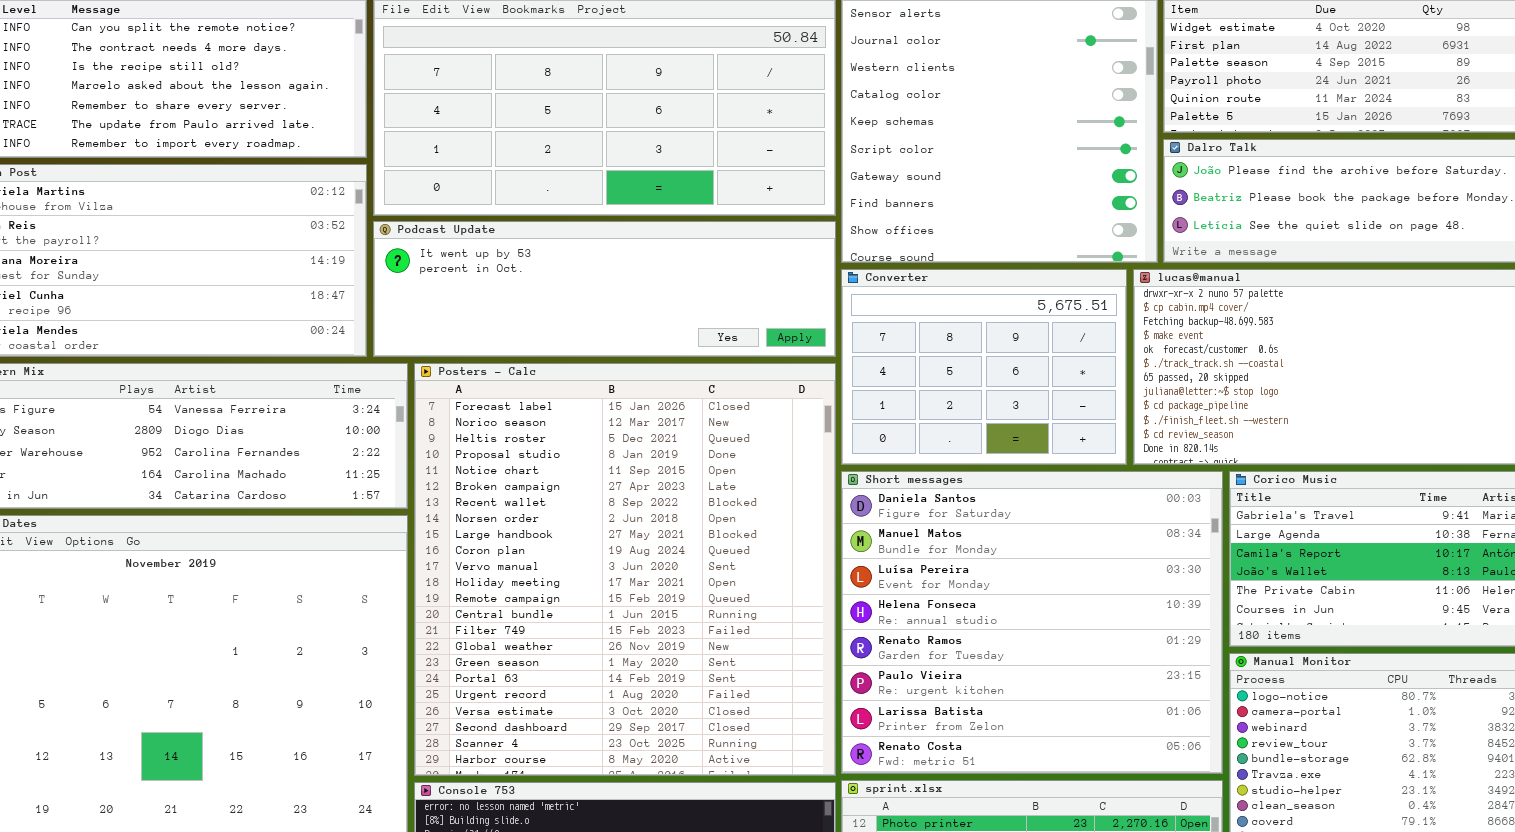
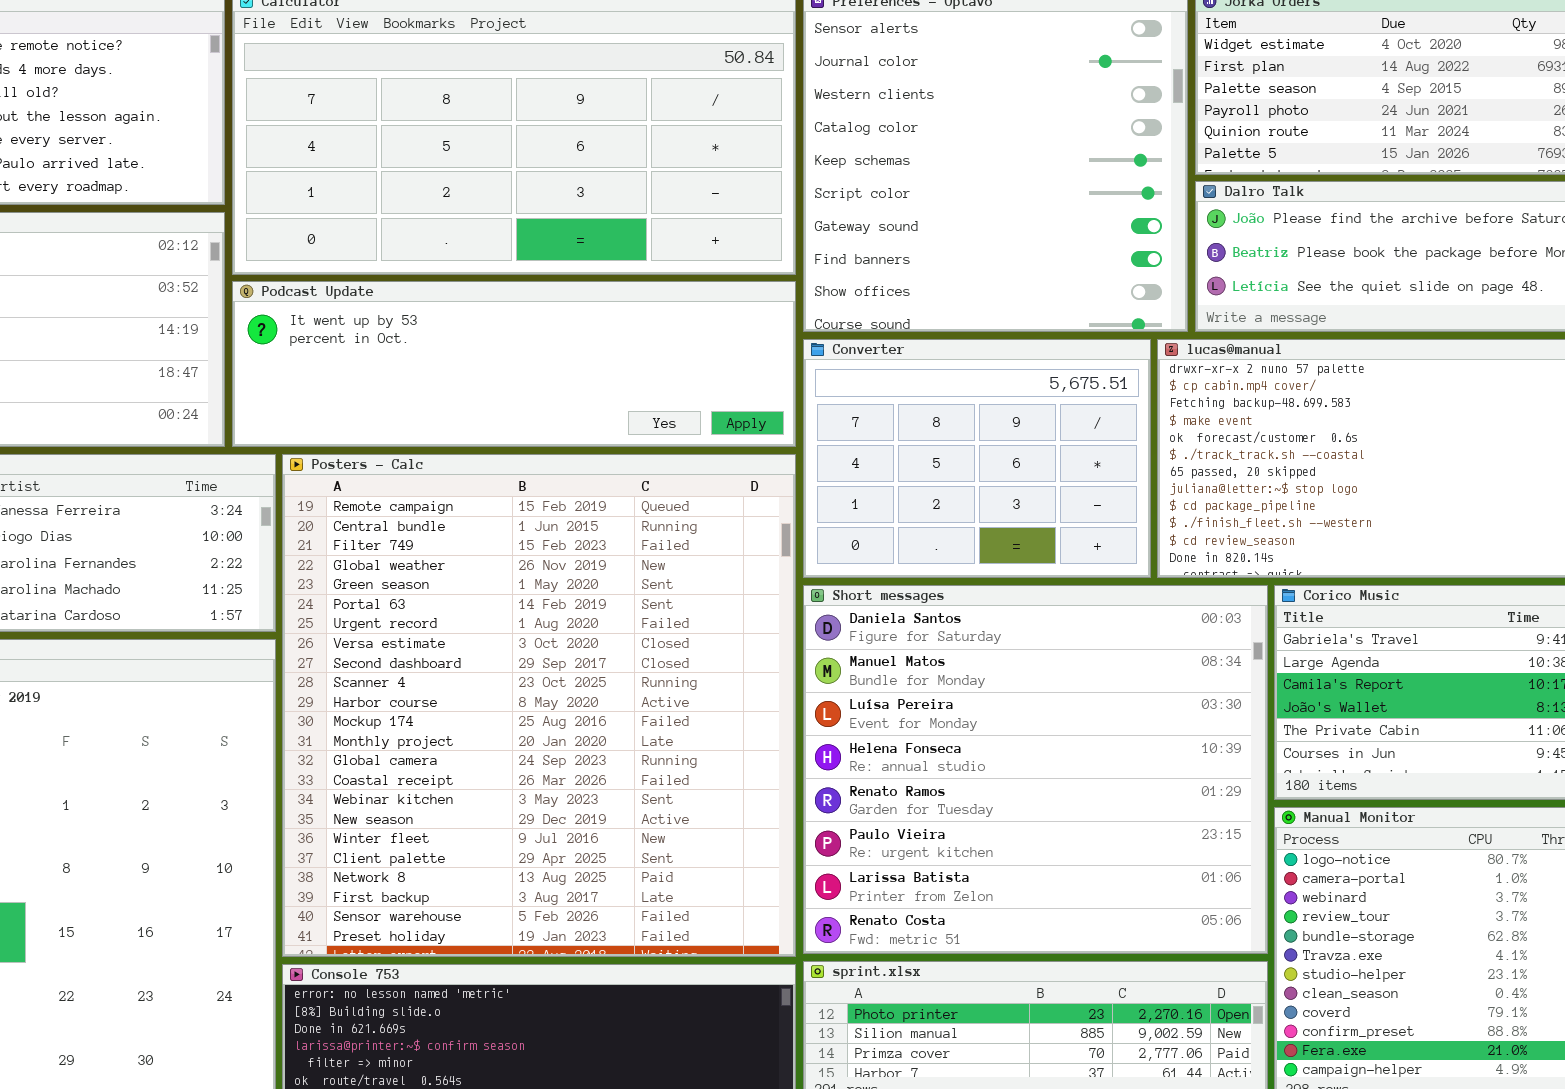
Posters - Calc: [414,363,836,776] -> [282,454,796,957], scrolled down 12 rows

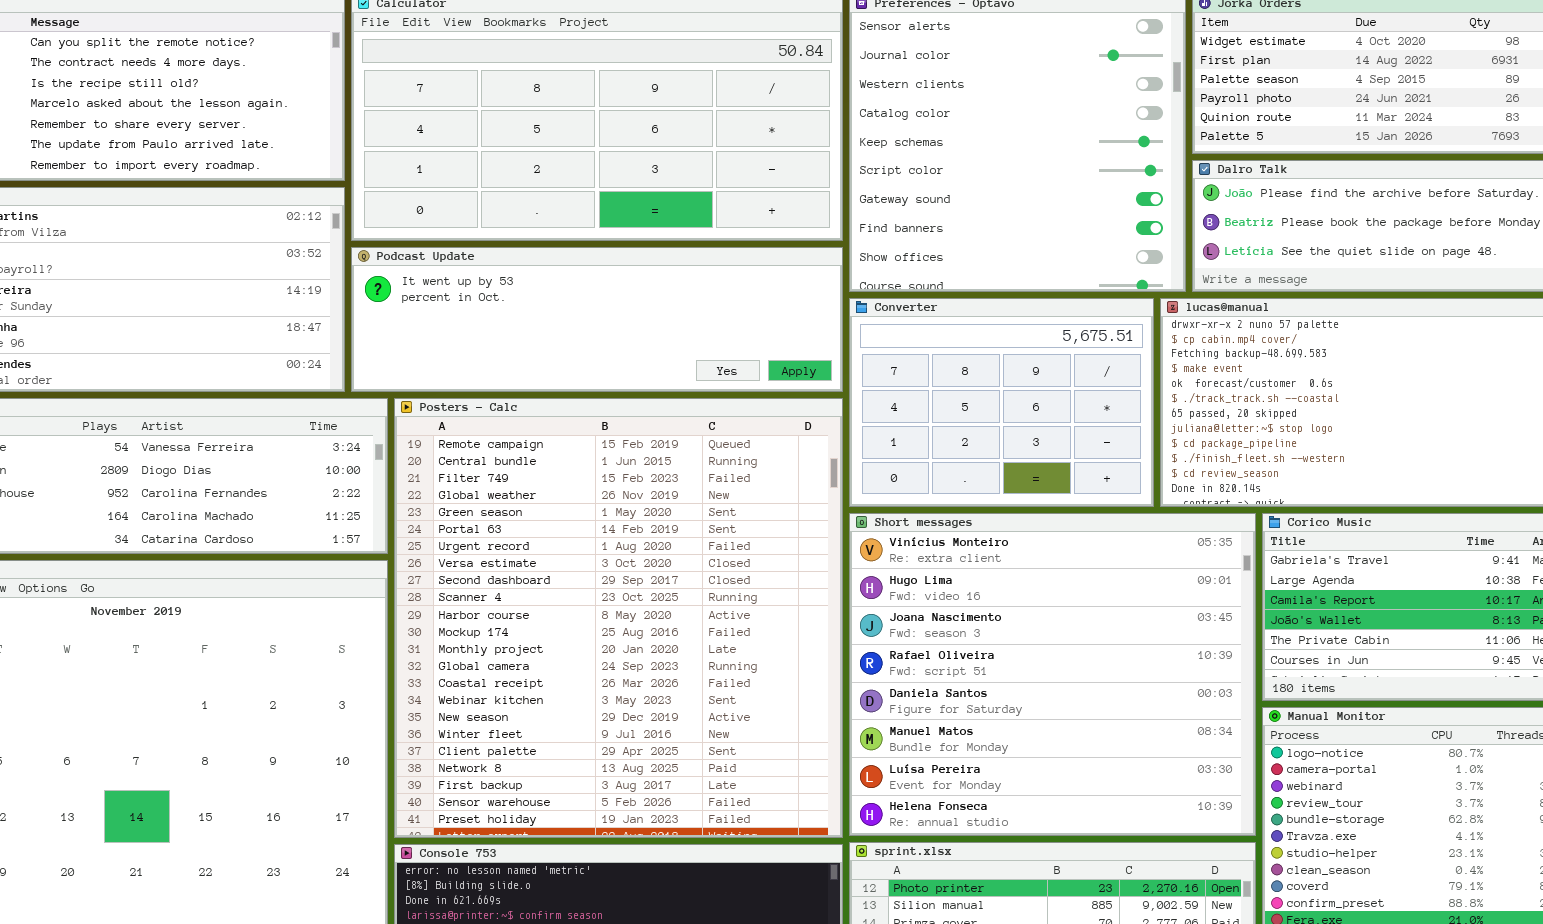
Short messages: [803,585,1268,954] -> [849,513,1256,836], scrolled up 4 rows

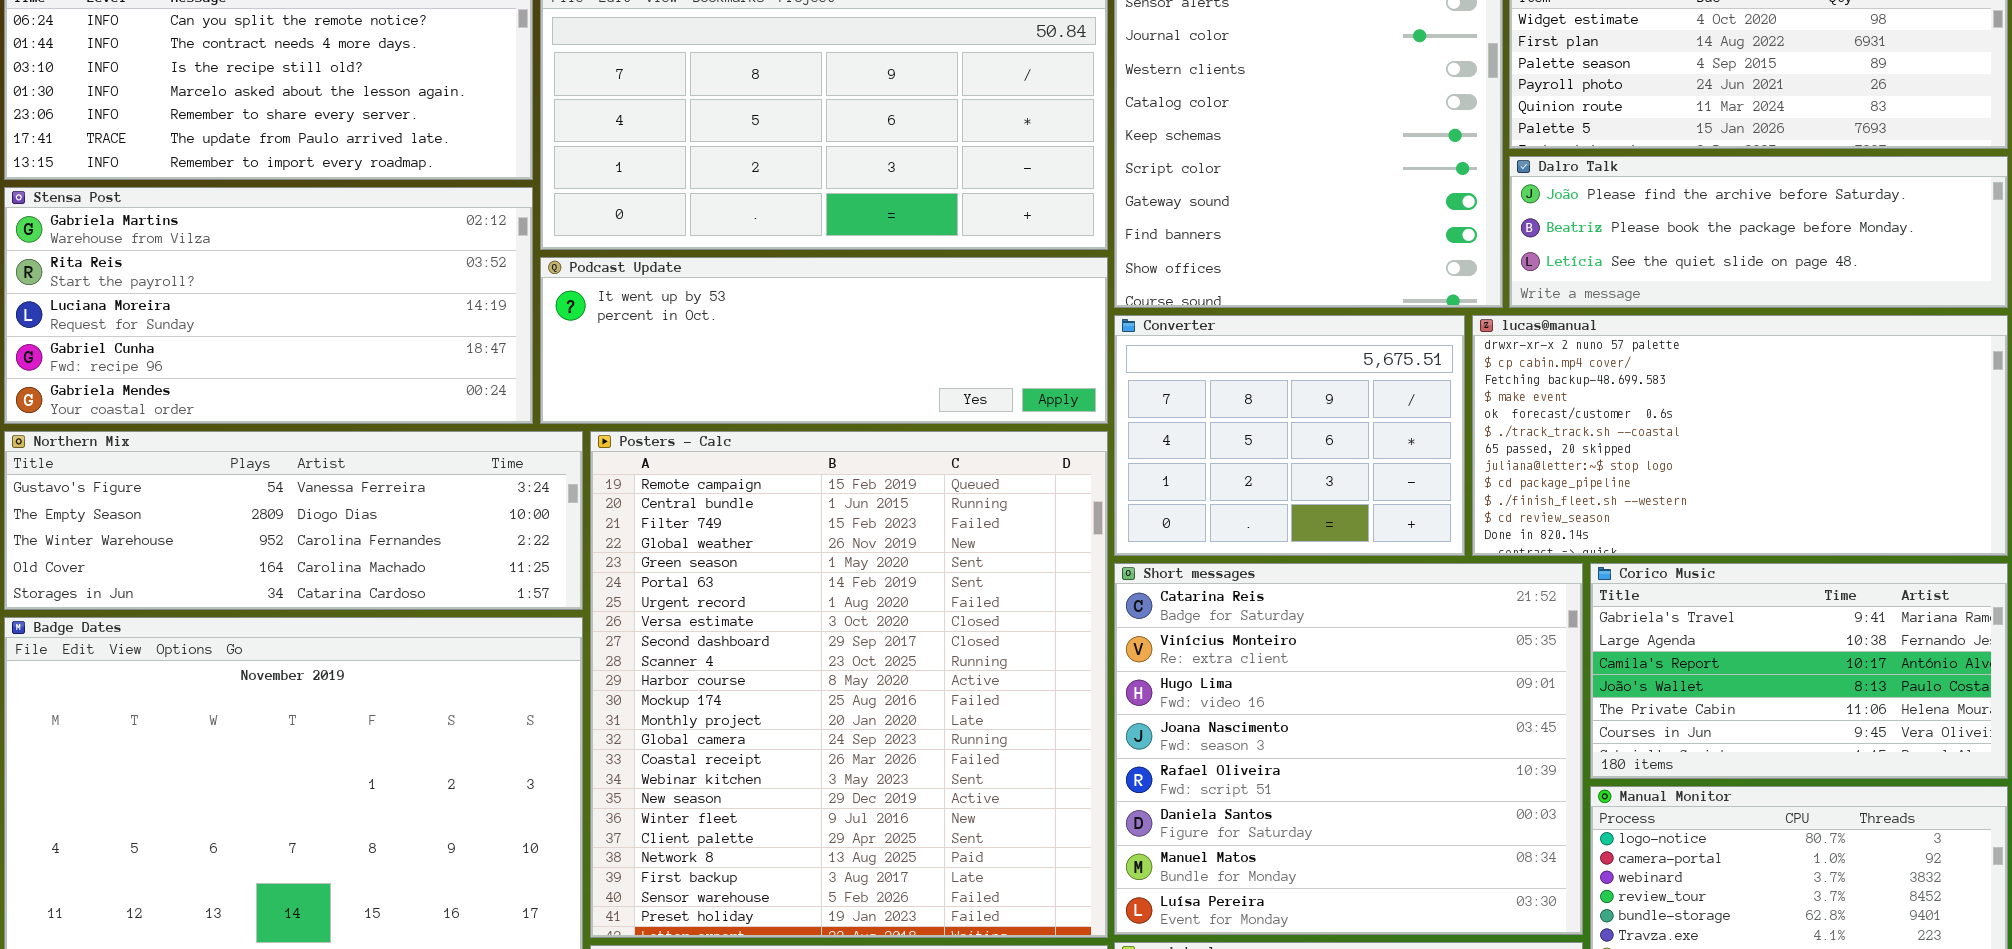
Short messages: [849,513,1256,836] -> [1114,563,1583,935], scrolled up 1 row

